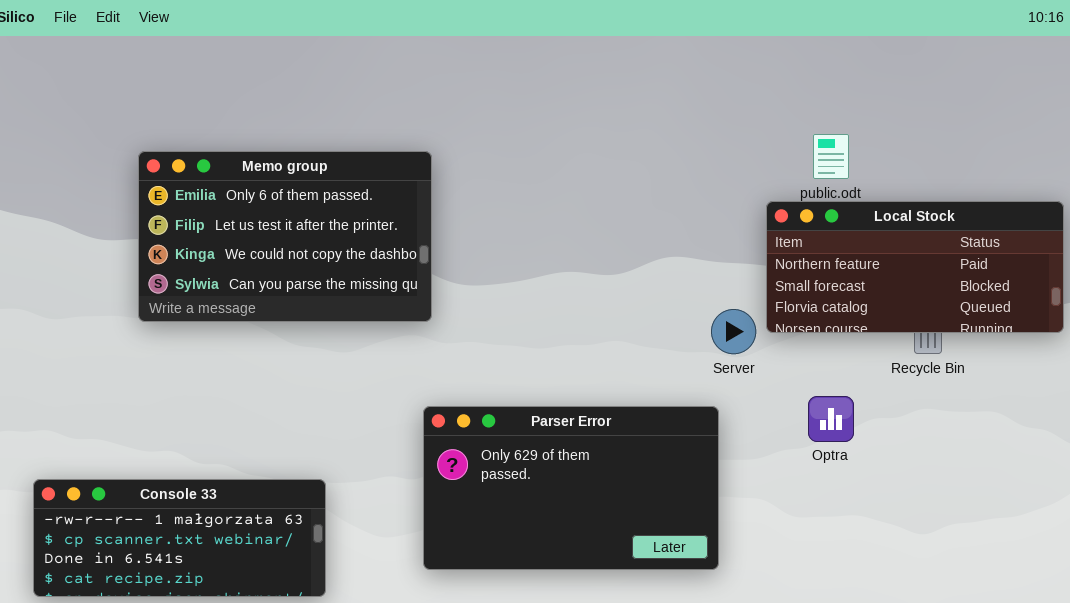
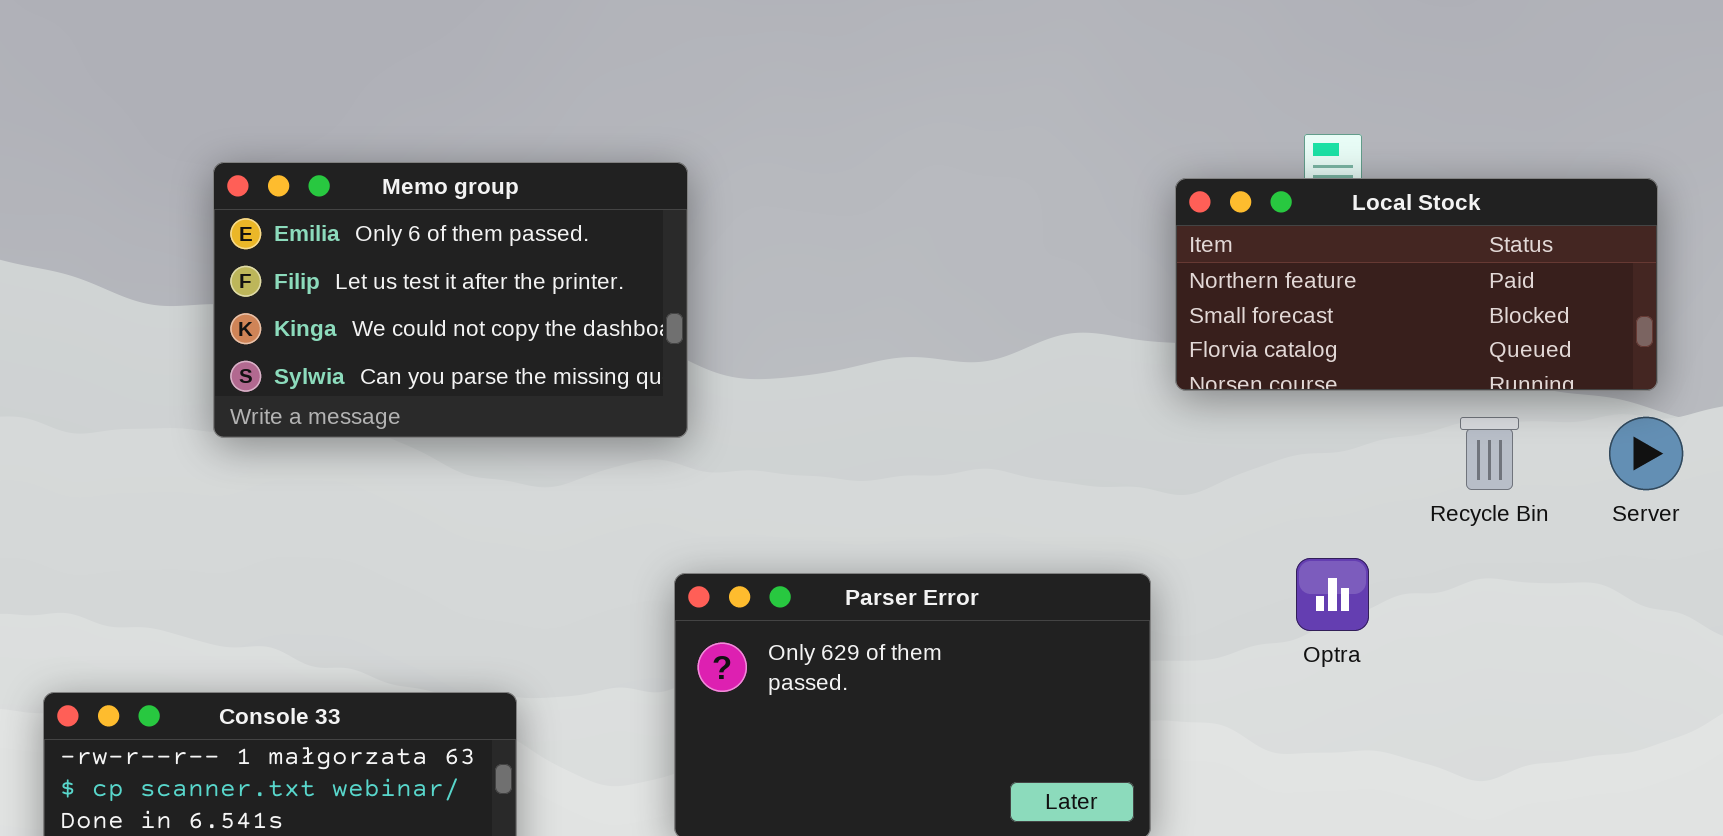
Local Stock: [766,201,1064,333] -> [1175,178,1658,391], moved
Server: [711,309,756,354] -> [1609,417,1683,490], moved

